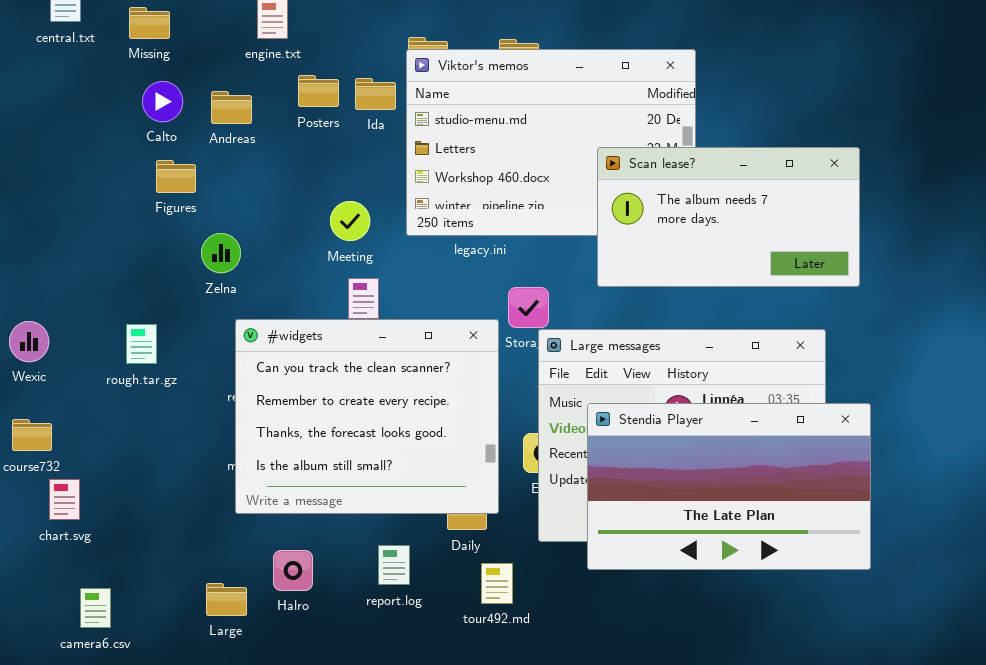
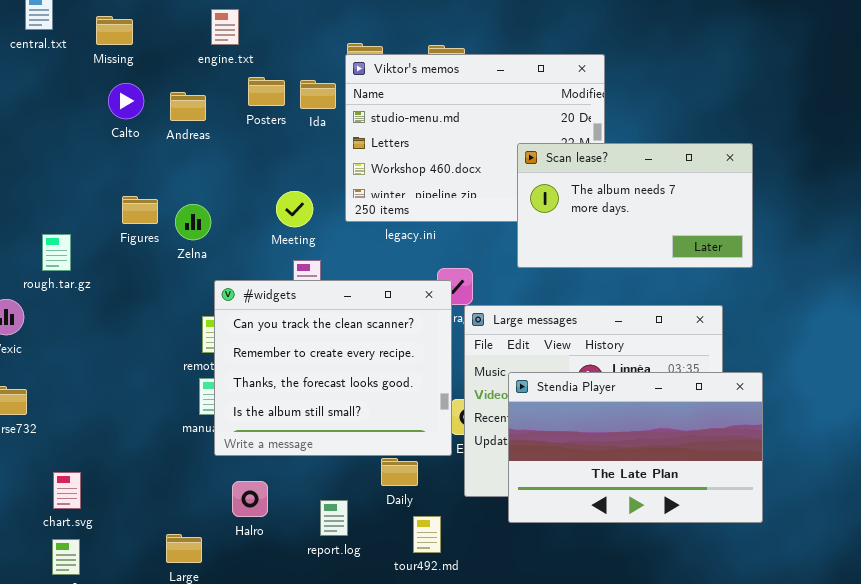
Figures: [156,160,196,193] -> [122,196,158,224], moved
Zelna: [201,233,241,273] -> [175,204,211,240], moved
#widgets: [235,319,499,514] -> [214,280,452,456], moved
rough.tar.gz: [126,324,157,364] -> [42,234,71,271], moved
chart.svg: [49,479,80,520] -> [53,472,81,509], moved
Halro: [273,550,313,591] -> [232,481,268,517], moved

